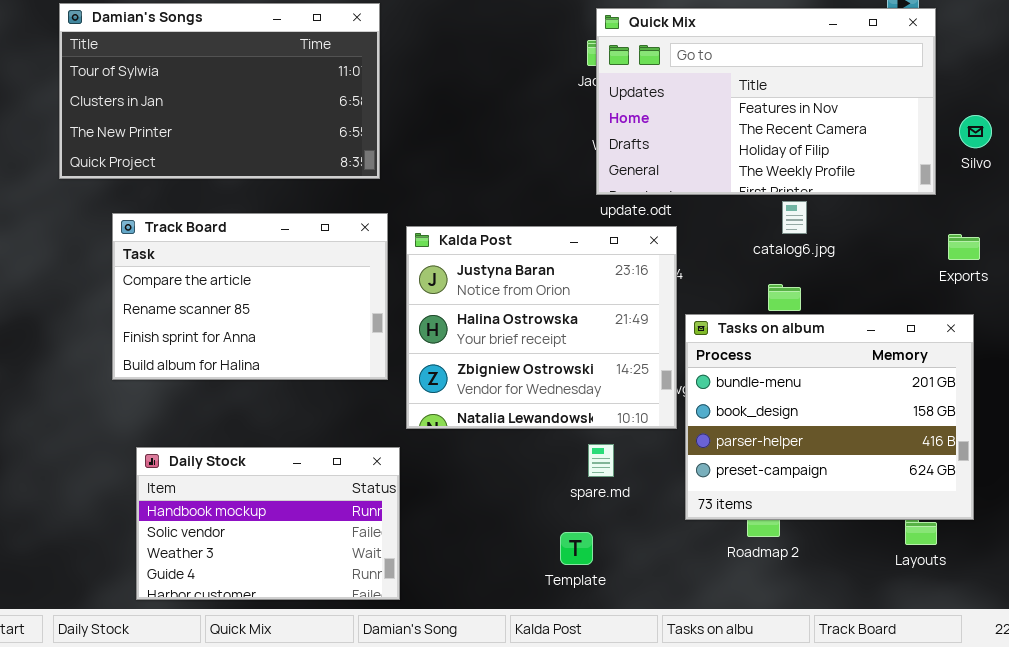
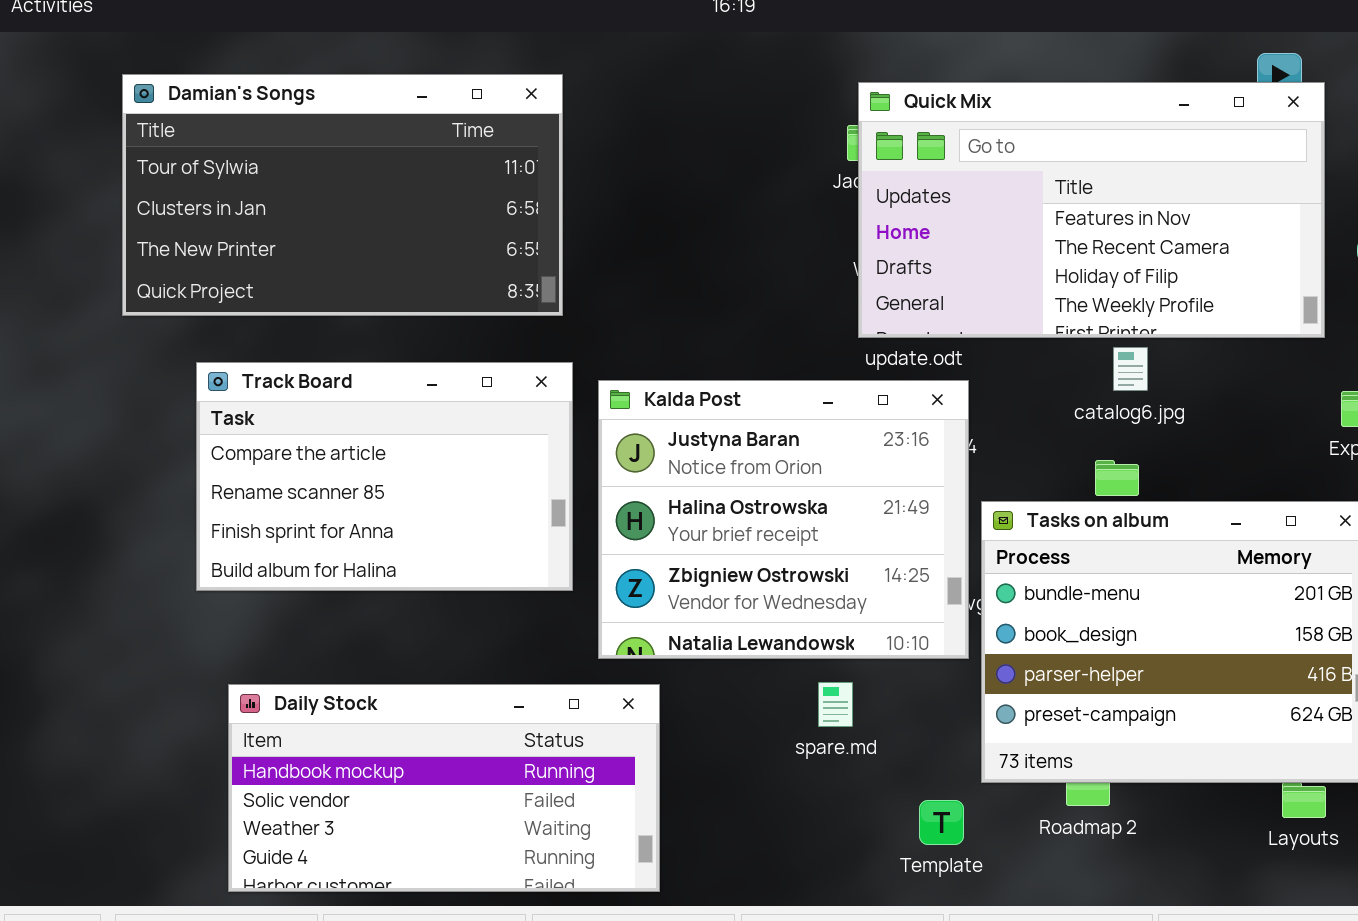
spare.md: [588,444,614,477] -> [818,682,853,727], moved
Daily Stock: [136,447,400,600] -> [228,684,660,892], resized
Template: [560,532,593,565] -> [919,800,964,845], moved

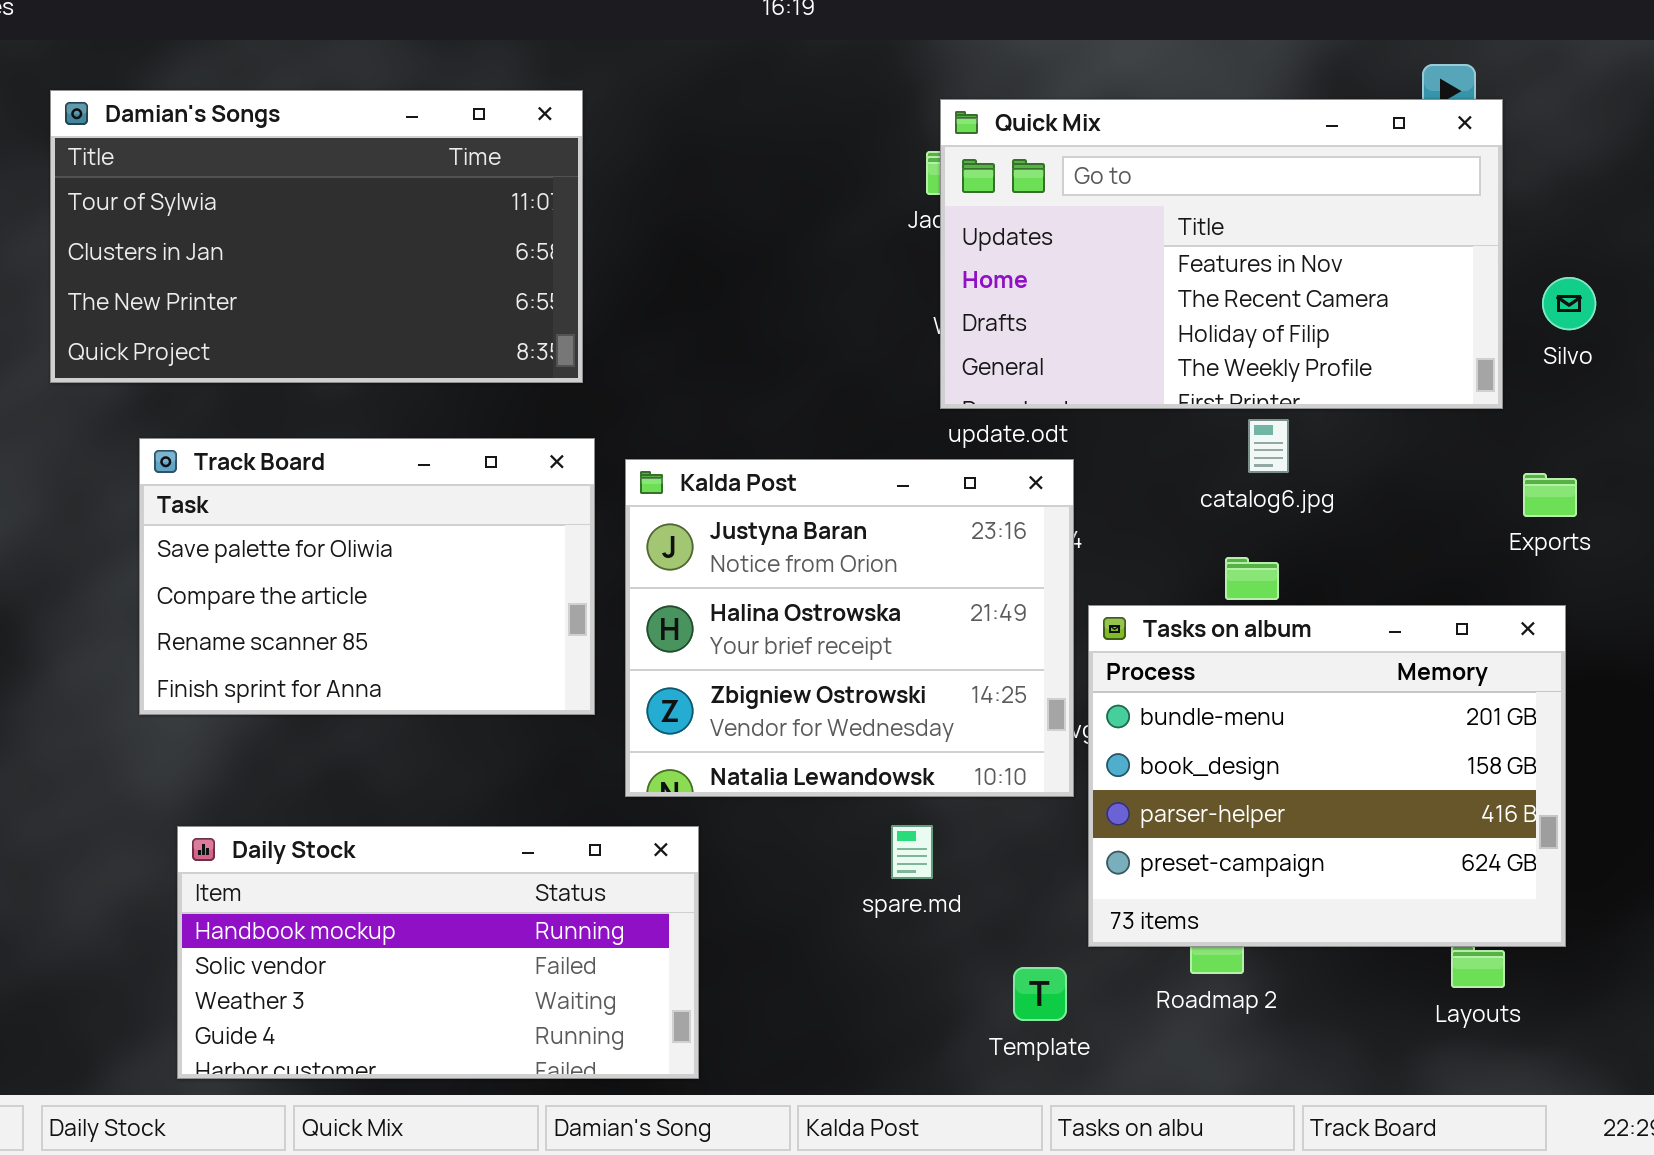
Track Board: [196,362,573,591] -> [139,438,595,715], scrolled up 1 row

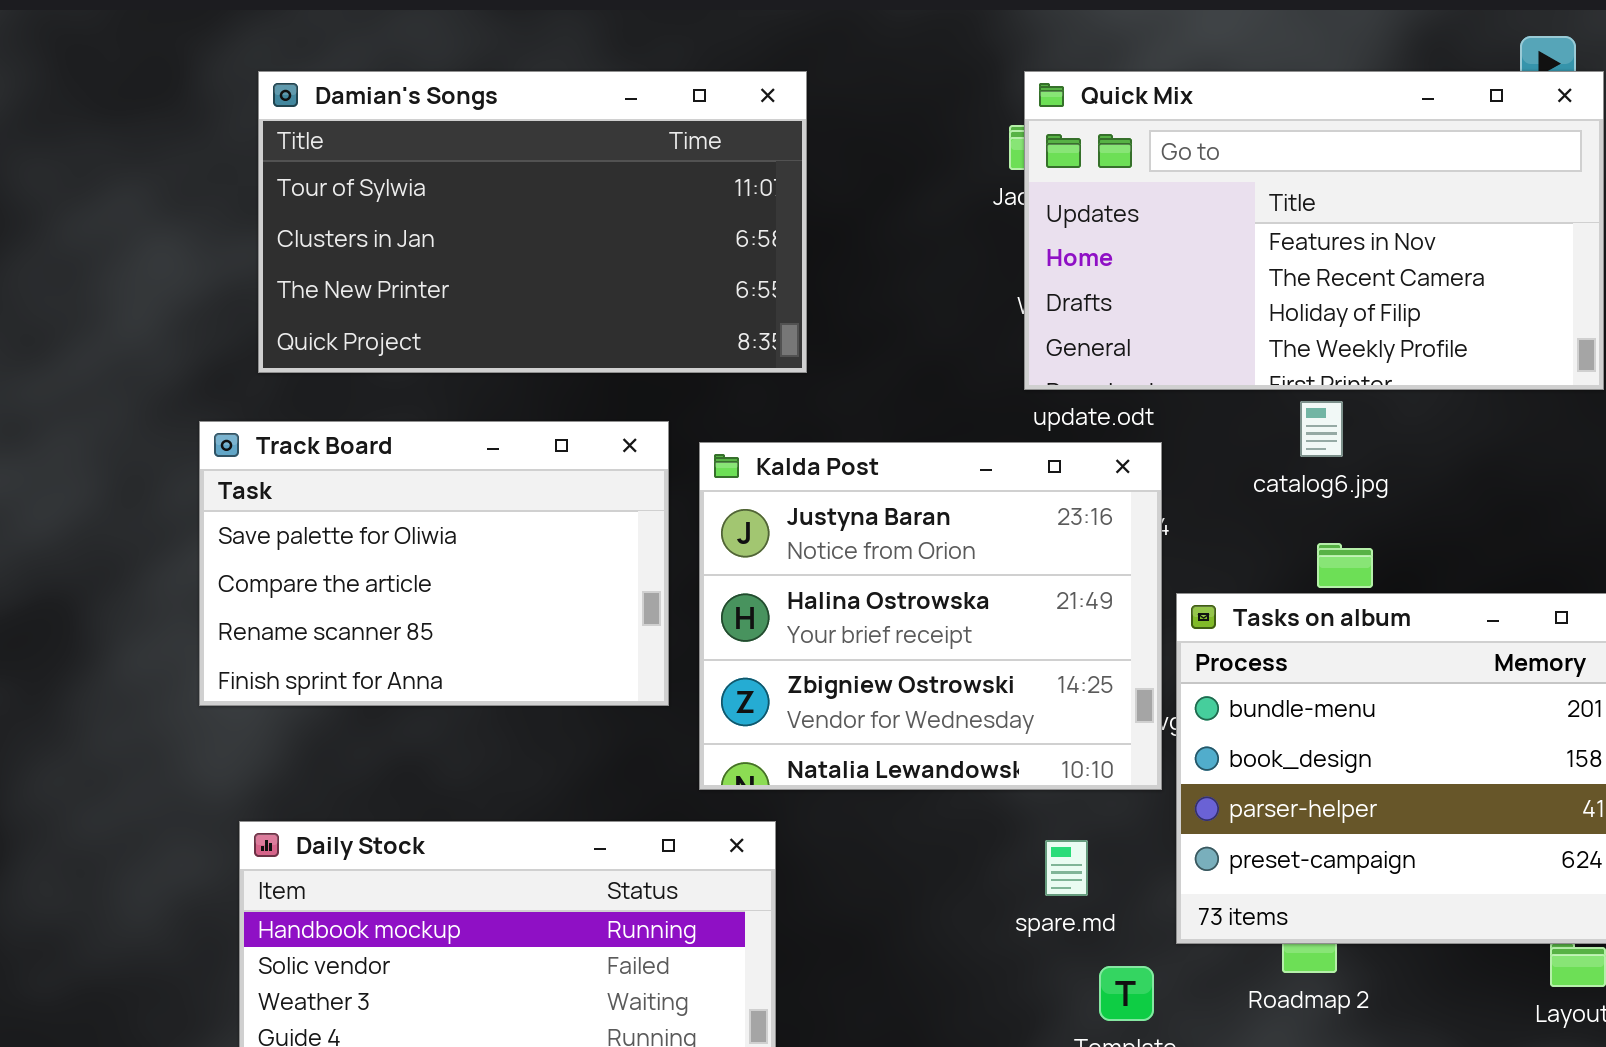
Damian's Songs: [50,90,583,383] -> [258,71,807,373], moved
catalog6.jpg: [1248,419,1289,473] -> [1300,401,1343,457], moved
spare.md: [891,825,933,879] -> [1045,840,1088,896], moved

